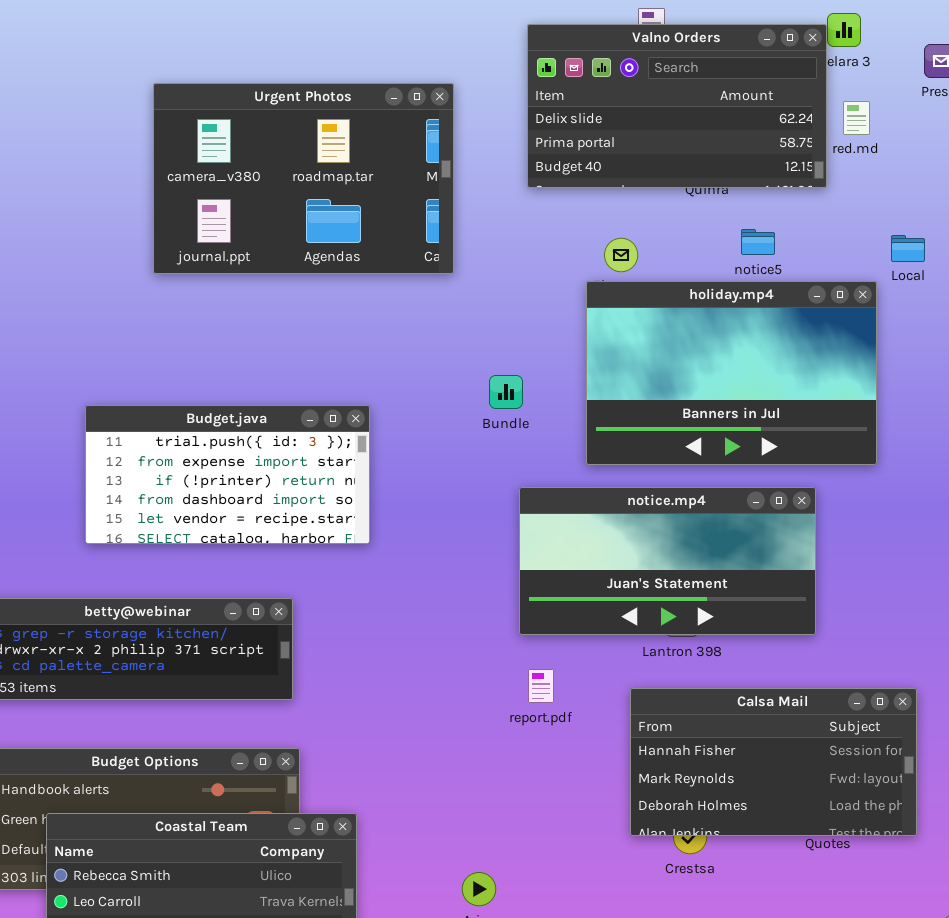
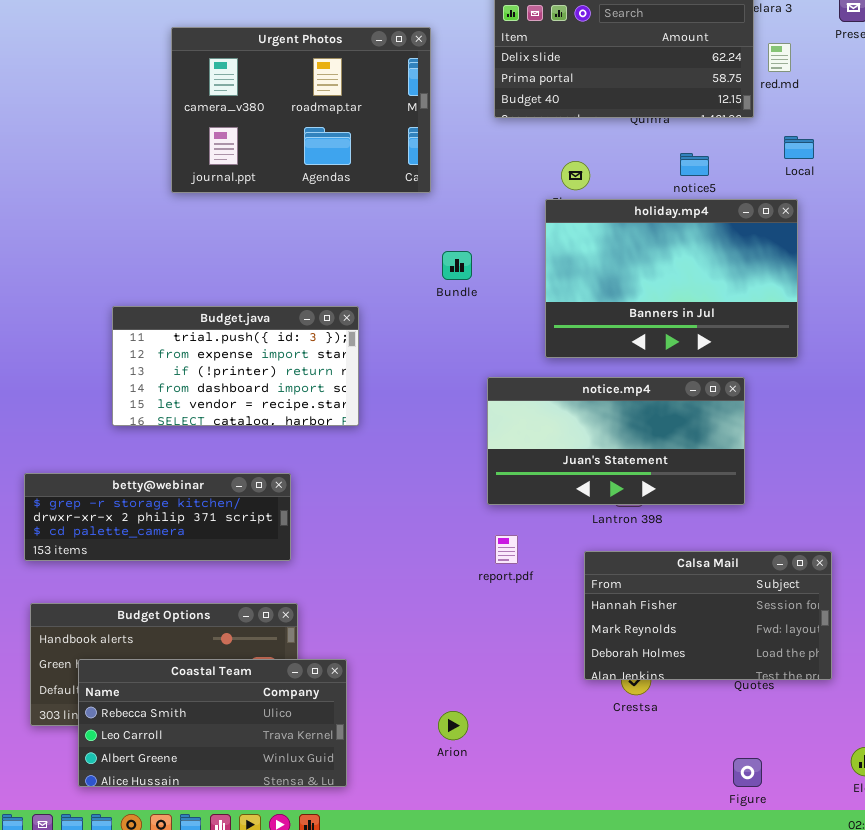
Local: [891,235,925,262] -> [784,136,814,159], moved
Bundle: [489,375,523,409] -> [442,251,472,280], moved

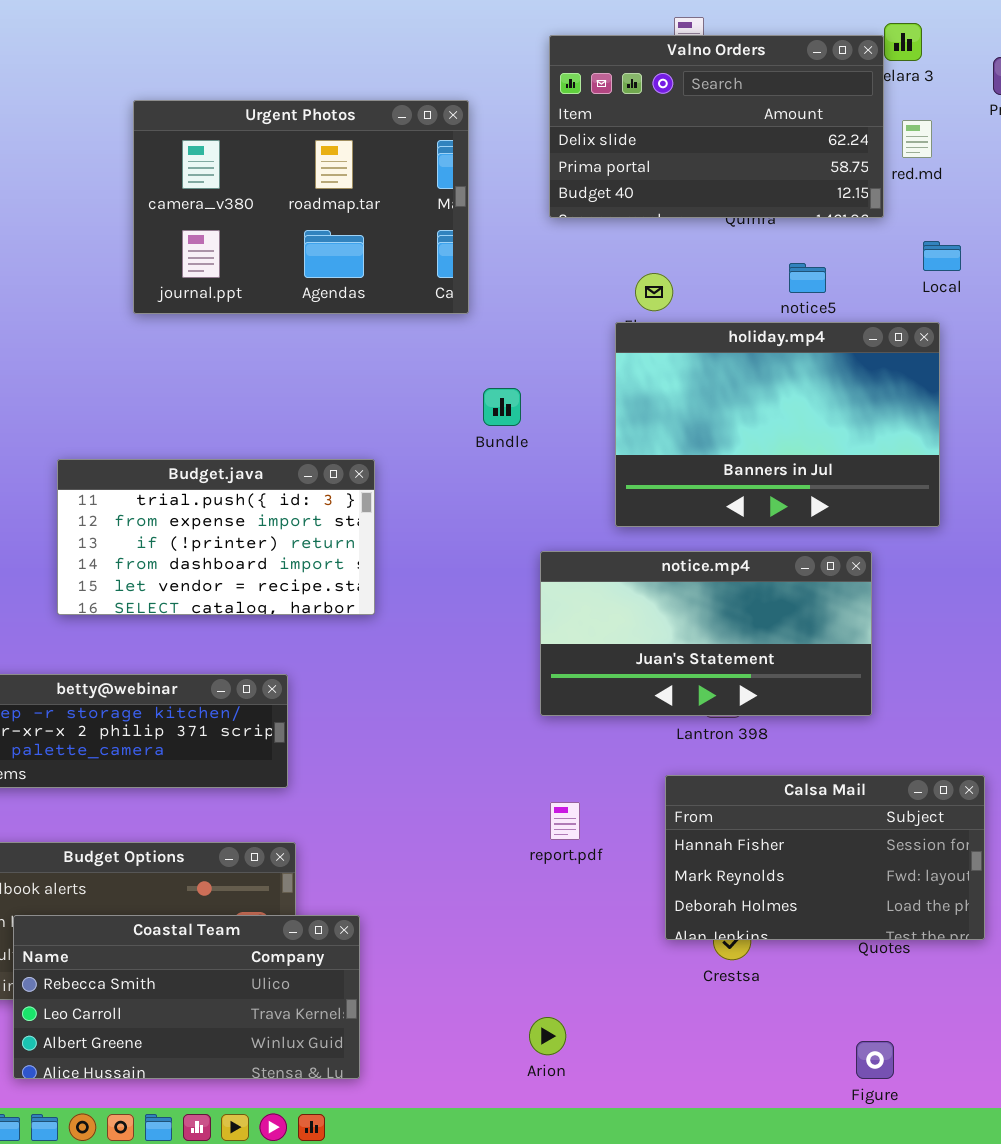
report.pdf: [495,535,518,564] -> [550,802,580,840], moved
Arion: [438,711,468,740] -> [529,1017,566,1055], moved

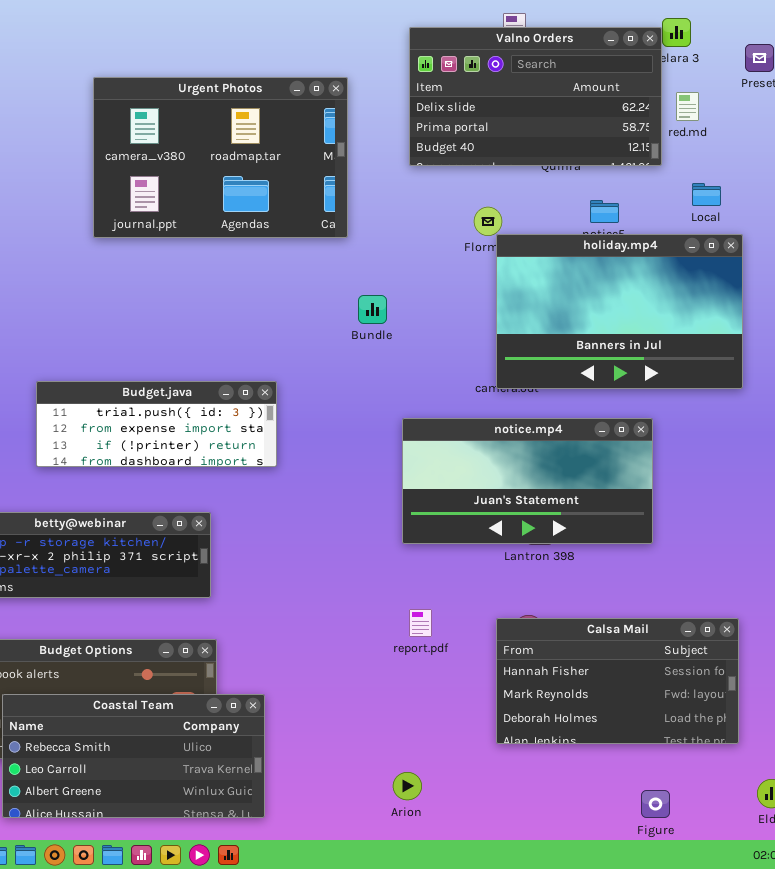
holiday.mp4: [615,322,940,527] -> [496,234,743,389], moved
Budget.java: [57,459,375,615] -> [36,381,277,467], resized
Calsa Mail: [665,775,985,940] -> [496,618,739,744], moved

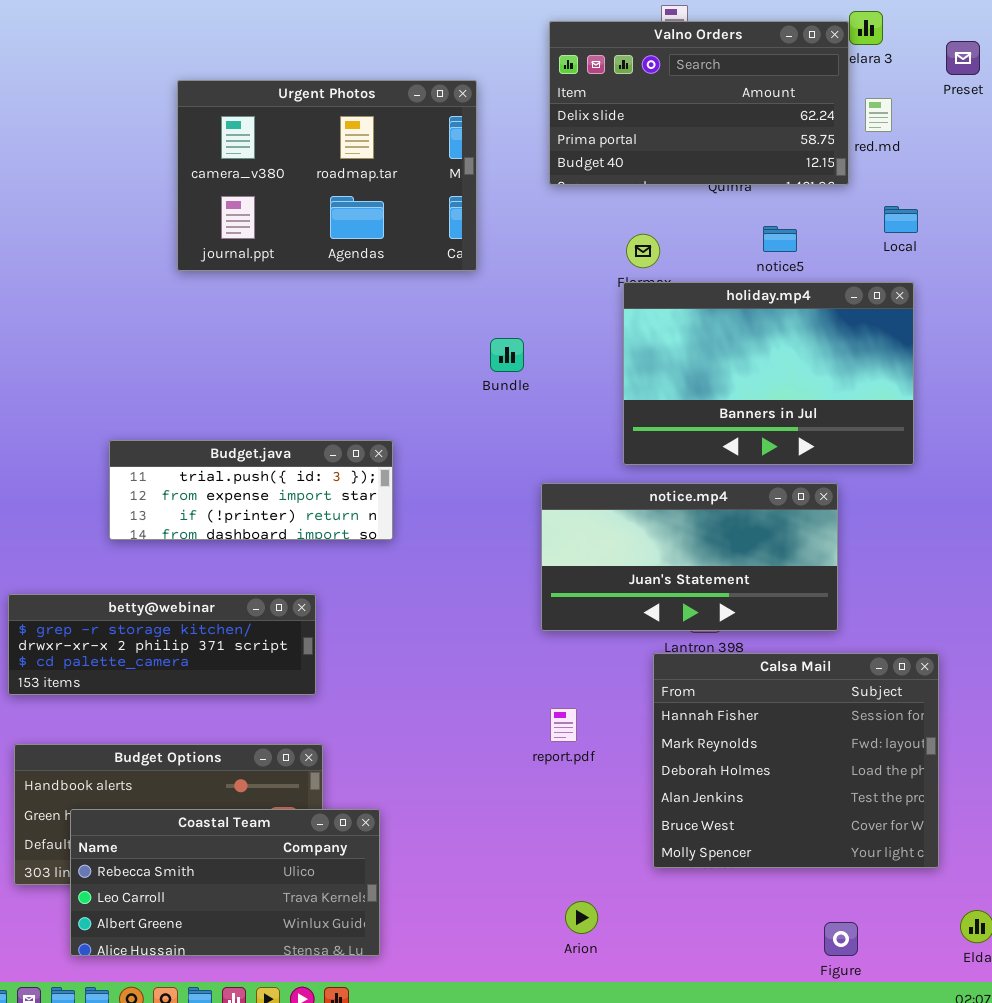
holiday.mp4: [496,234,743,389] -> [623,282,914,465], moved
Calsa Mail: [496,618,739,744] -> [653,653,939,868], resized
Arion: [393,772,422,800] -> [565,901,598,934], moved

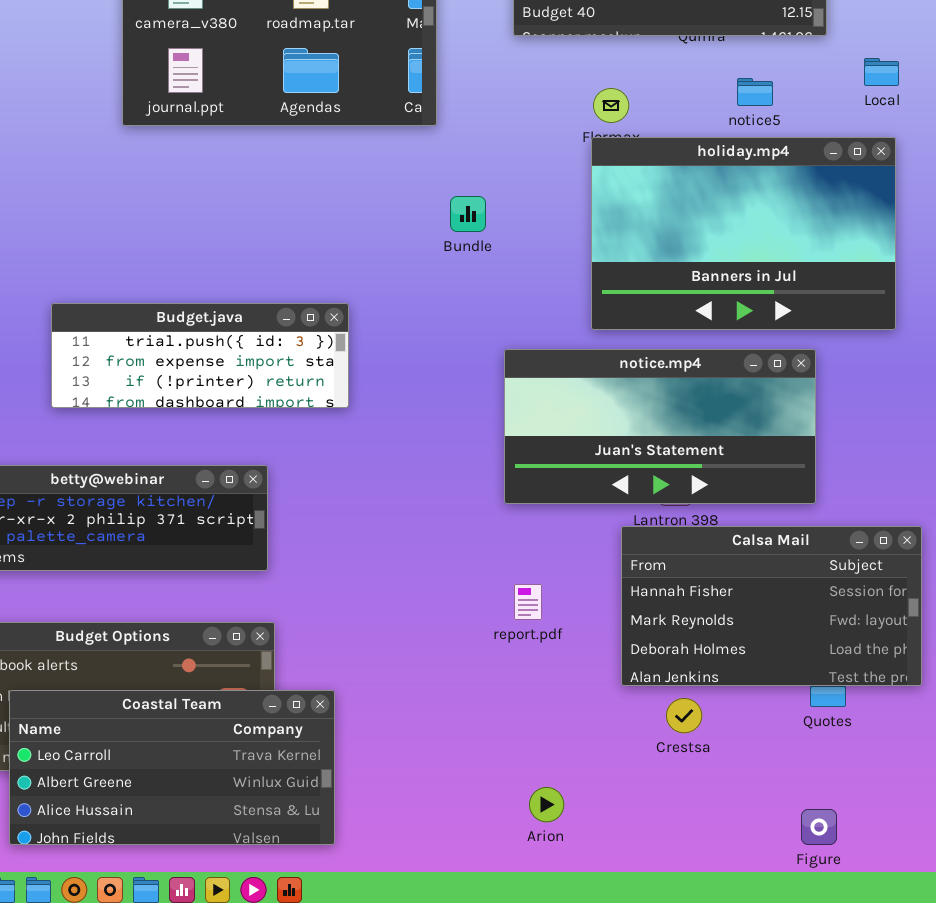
Calsa Mail: [653,653,939,868] -> [621,526,922,686], resized
Coastal Team: [70,809,380,956] -> [9,690,335,845], scrolled down 1 row

